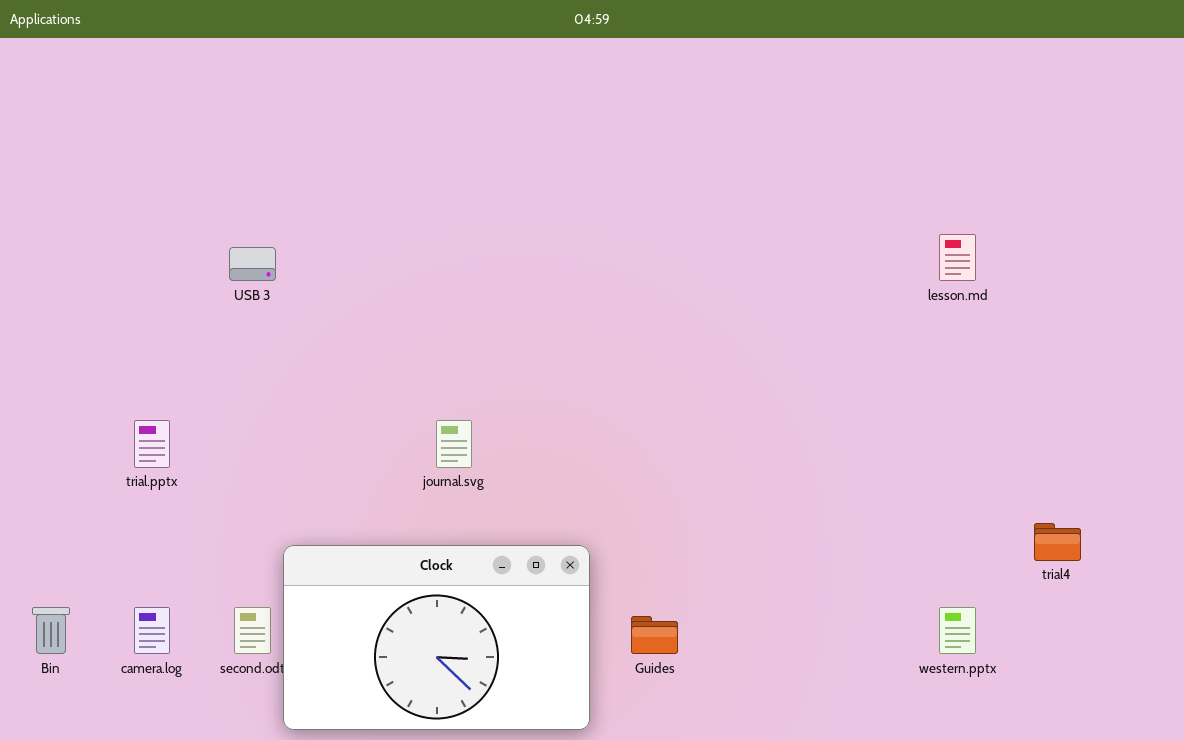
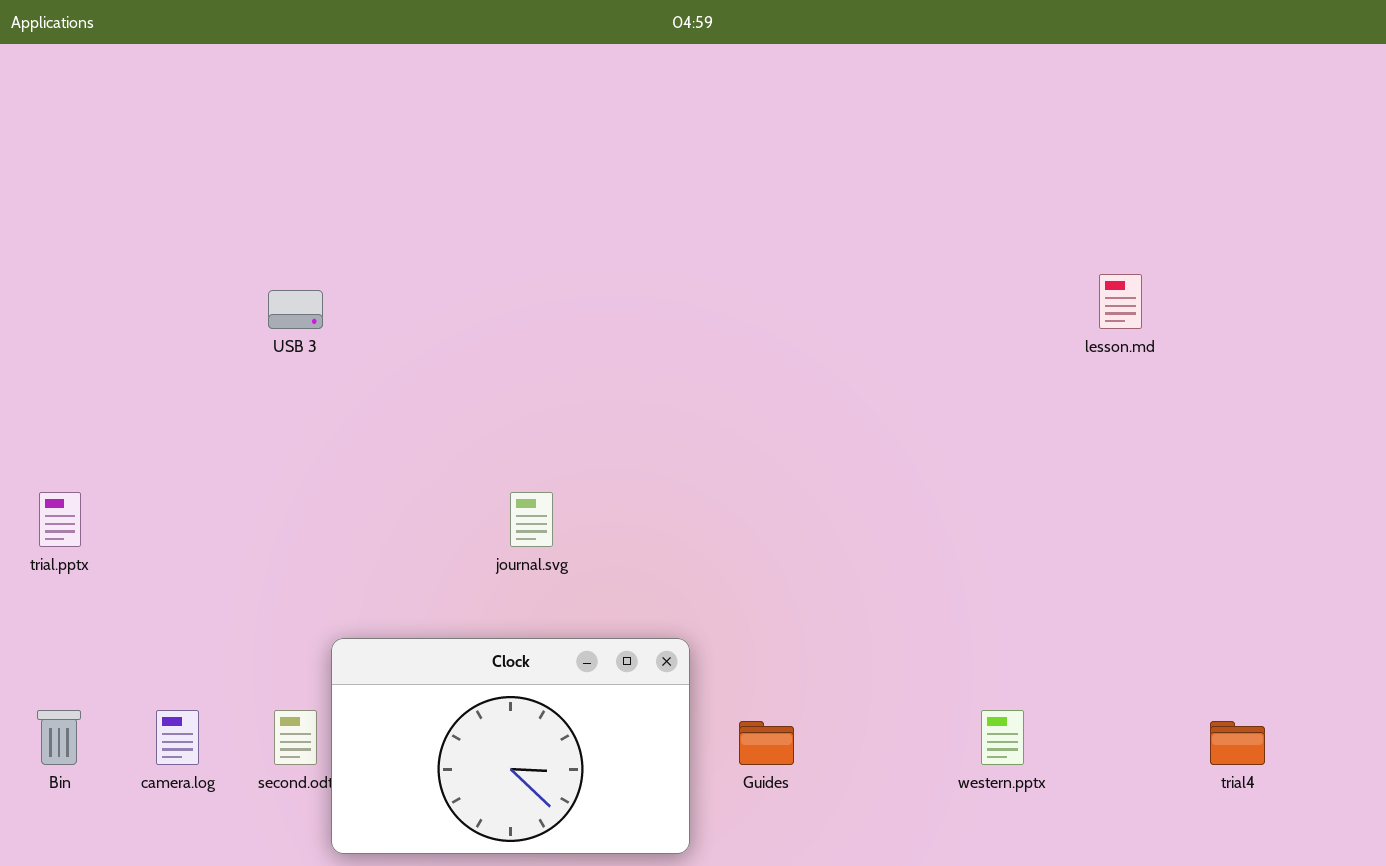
trial.pptx: [134,420,170,468] -> [39,492,81,547], moved
trial4: [1034,523,1081,561] -> [1210,721,1265,765], moved
western.pptx: [939,607,976,654] -> [981,710,1024,765], moved

